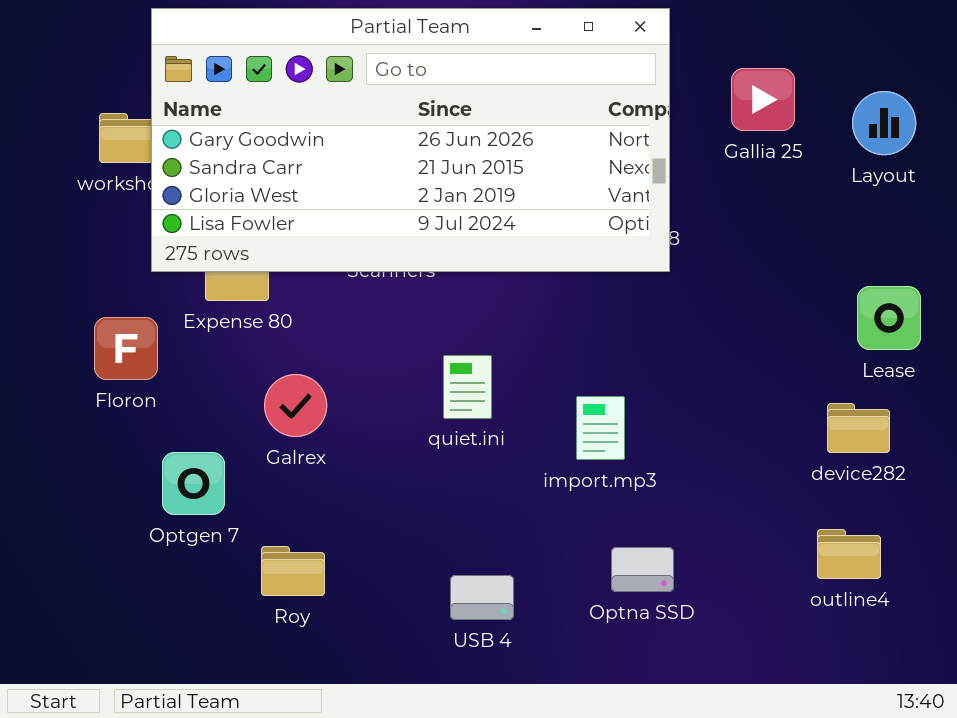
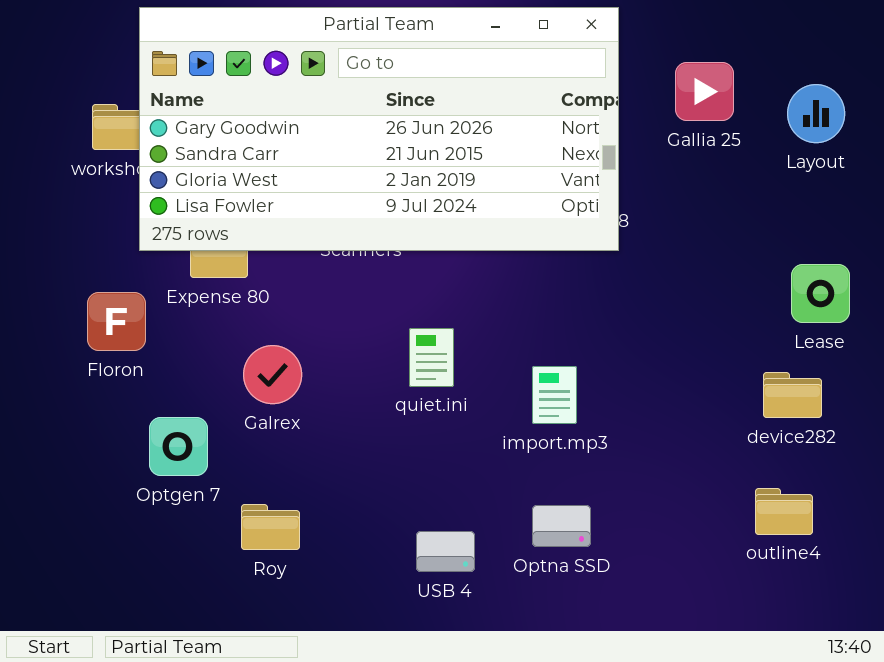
Optna SSD: [611,547,674,592] -> [532,505,591,547], moved

